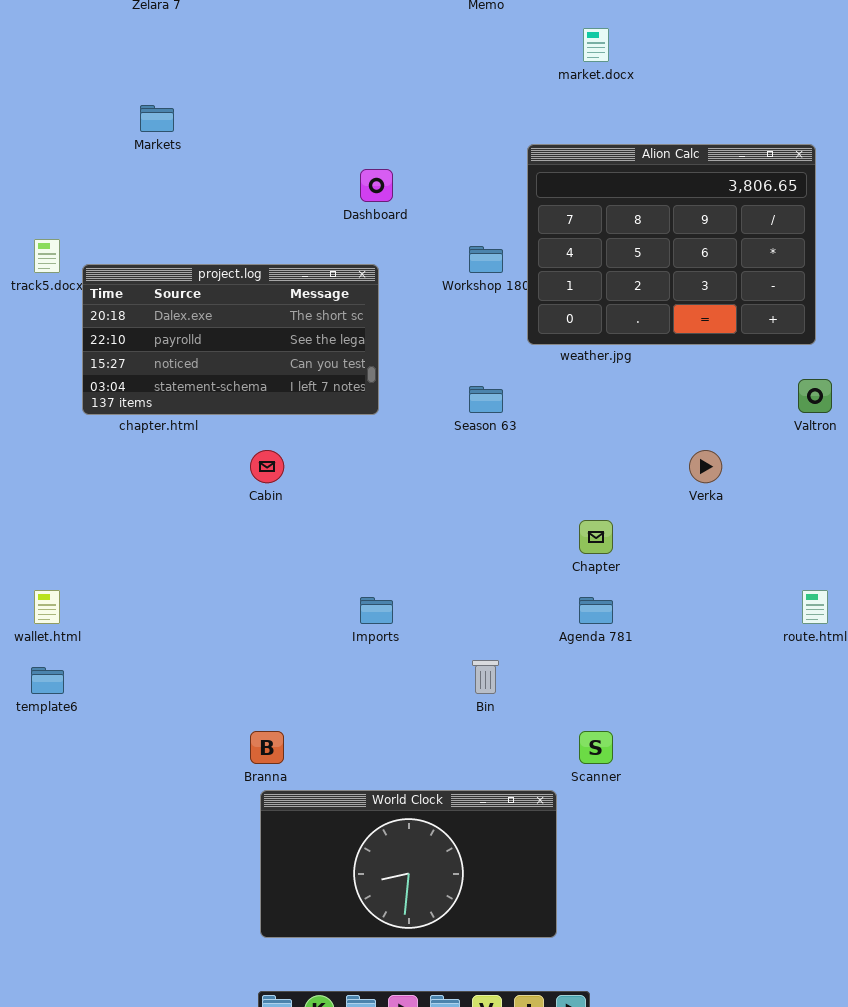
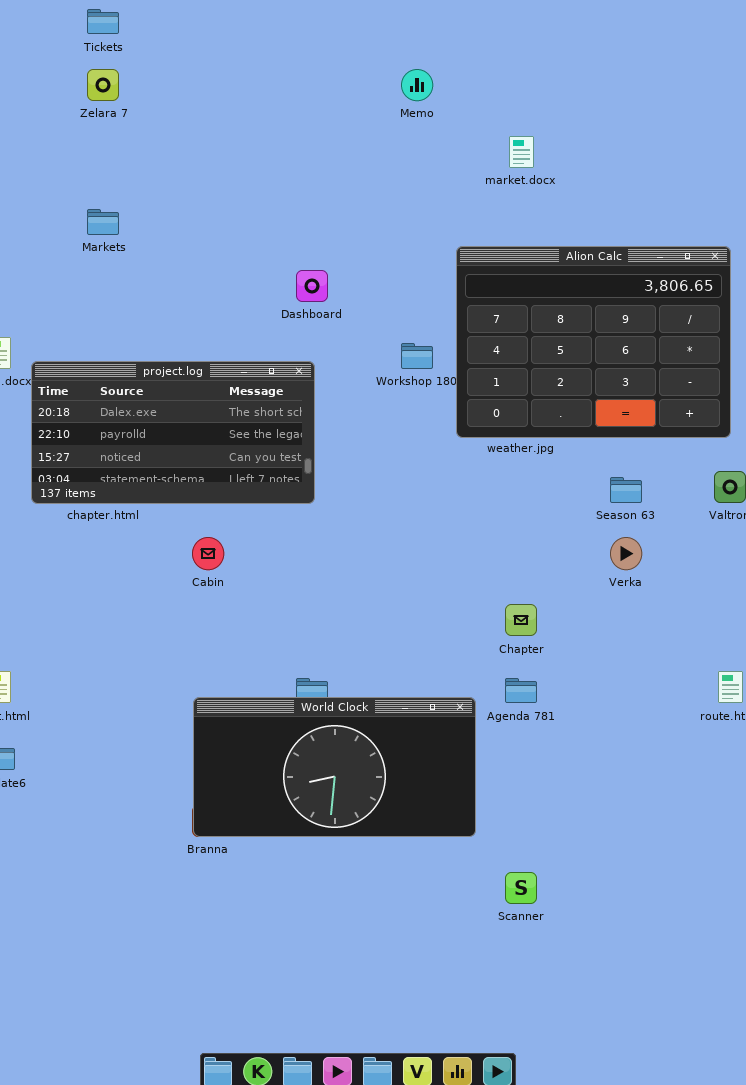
Season 63: [469,386,503,413] -> [610,477,642,503], moved
Scanner: [579,731,613,764] -> [505,872,537,904], moved
World Clock: [260,790,557,938] -> [193,697,476,837], moved

